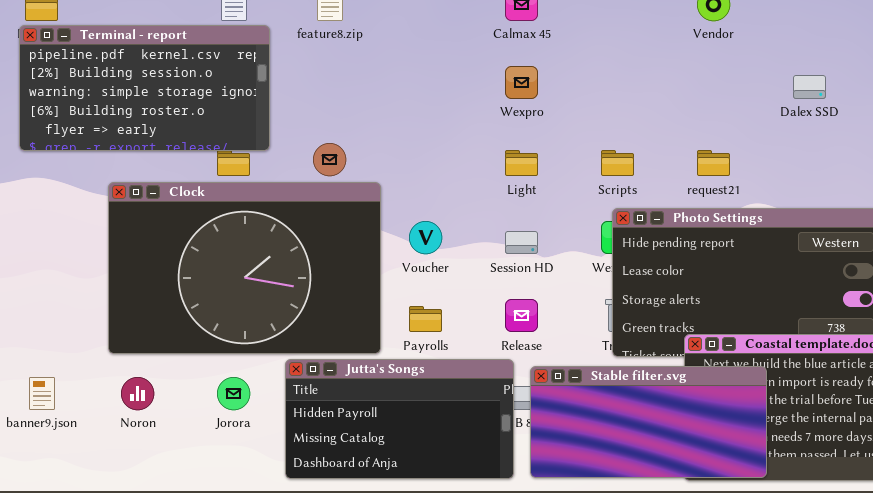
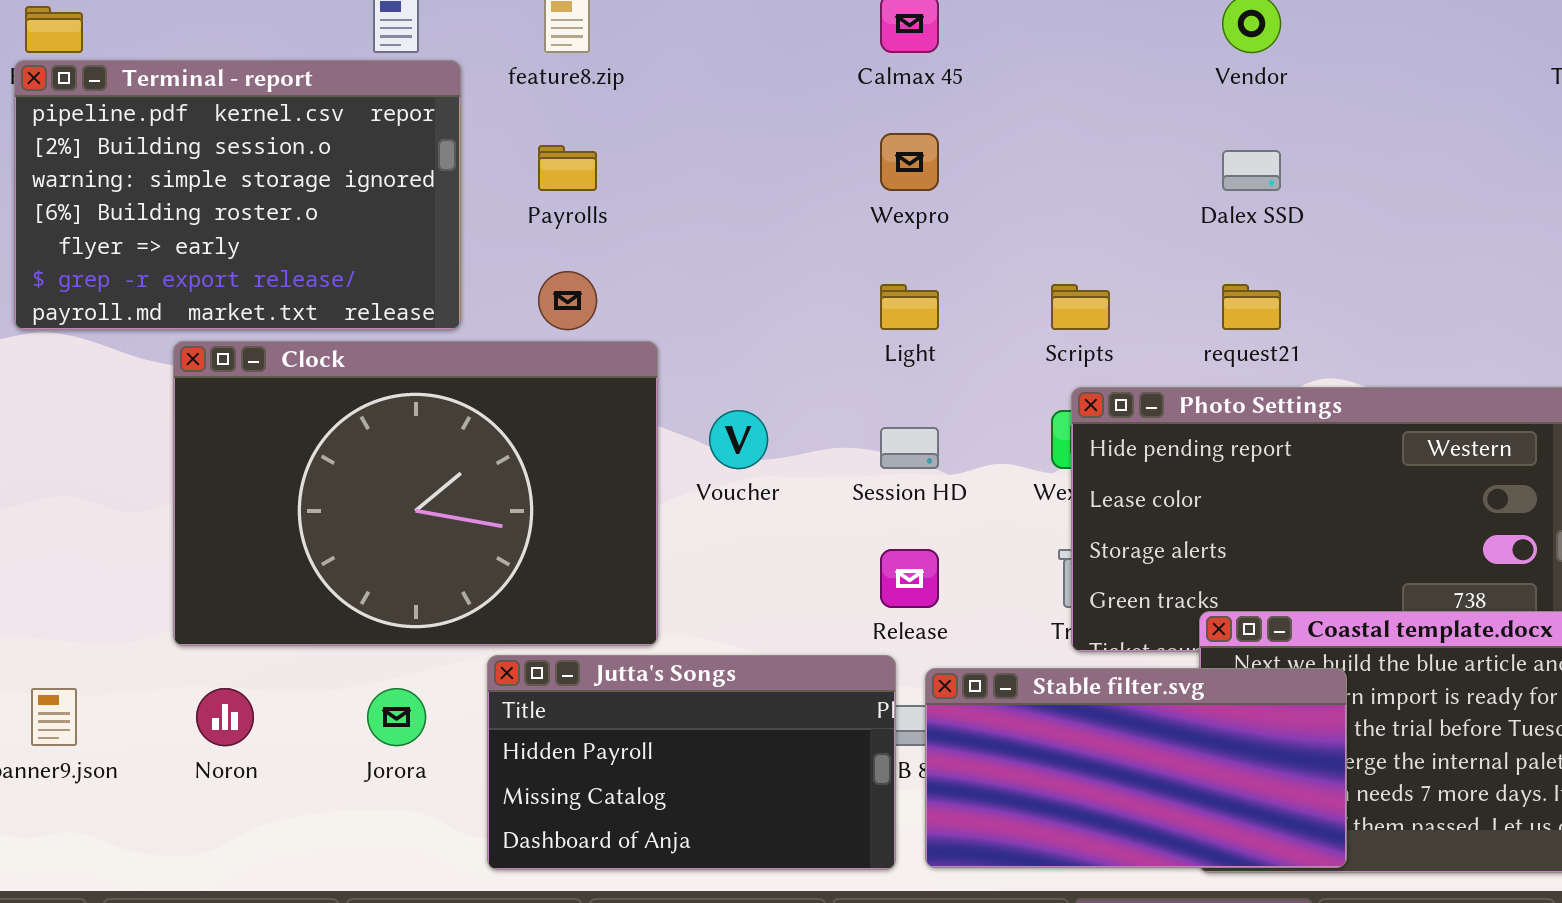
Terminal - report: [19,25,270,151] -> [14,60,461,330], resized
Dalex SSD: [793,75,826,99] -> [1222,150,1281,191], moved
Payrolls: [409,306,442,332] -> [538,145,597,191], moved

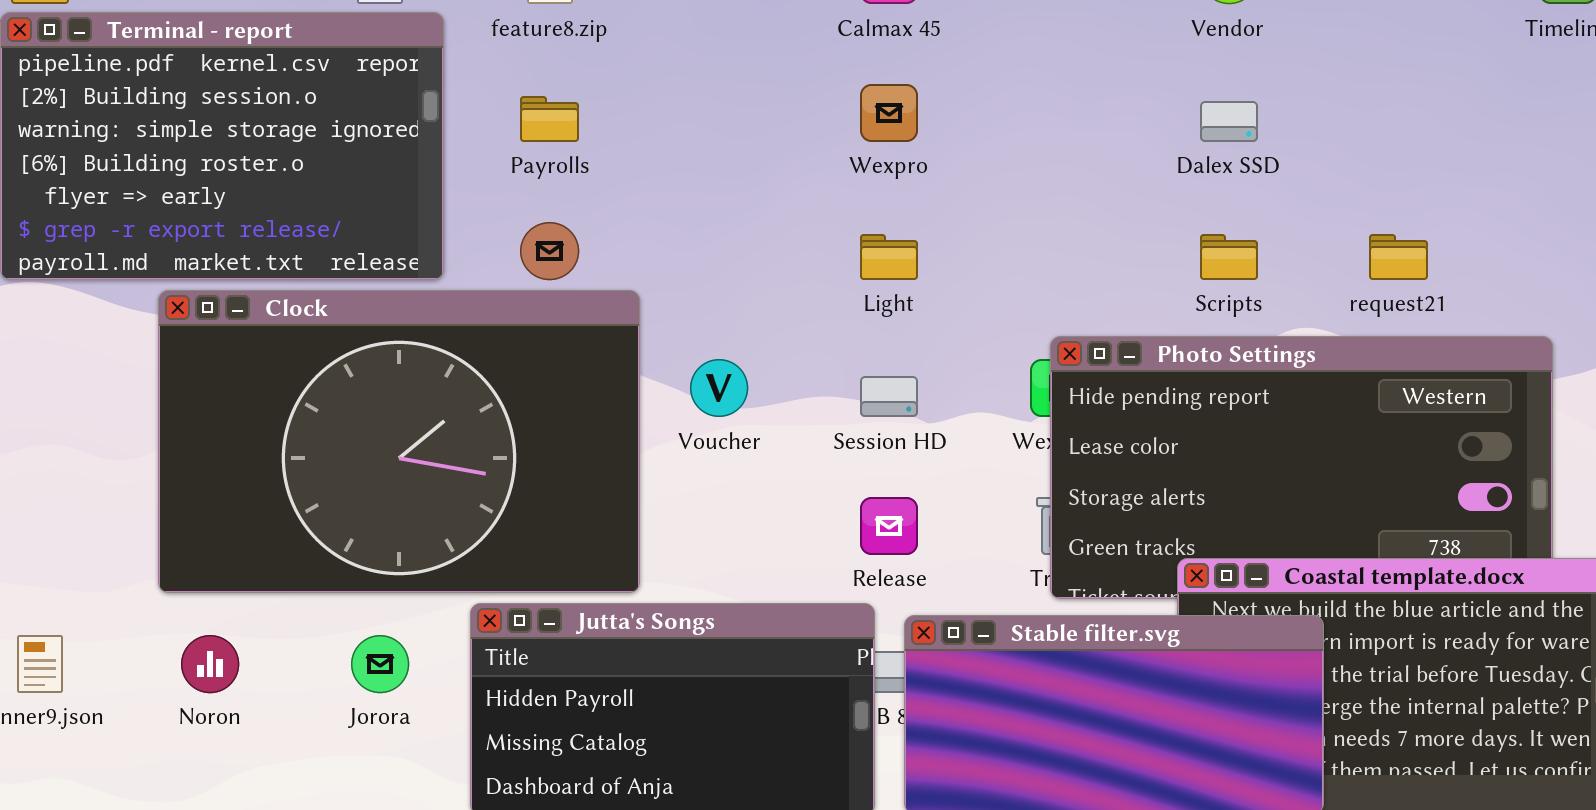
Scripts: [1051,284,1110,330] -> [1200,234,1258,280], moved
request21: [1222,284,1281,330] -> [1369,234,1428,280], moved

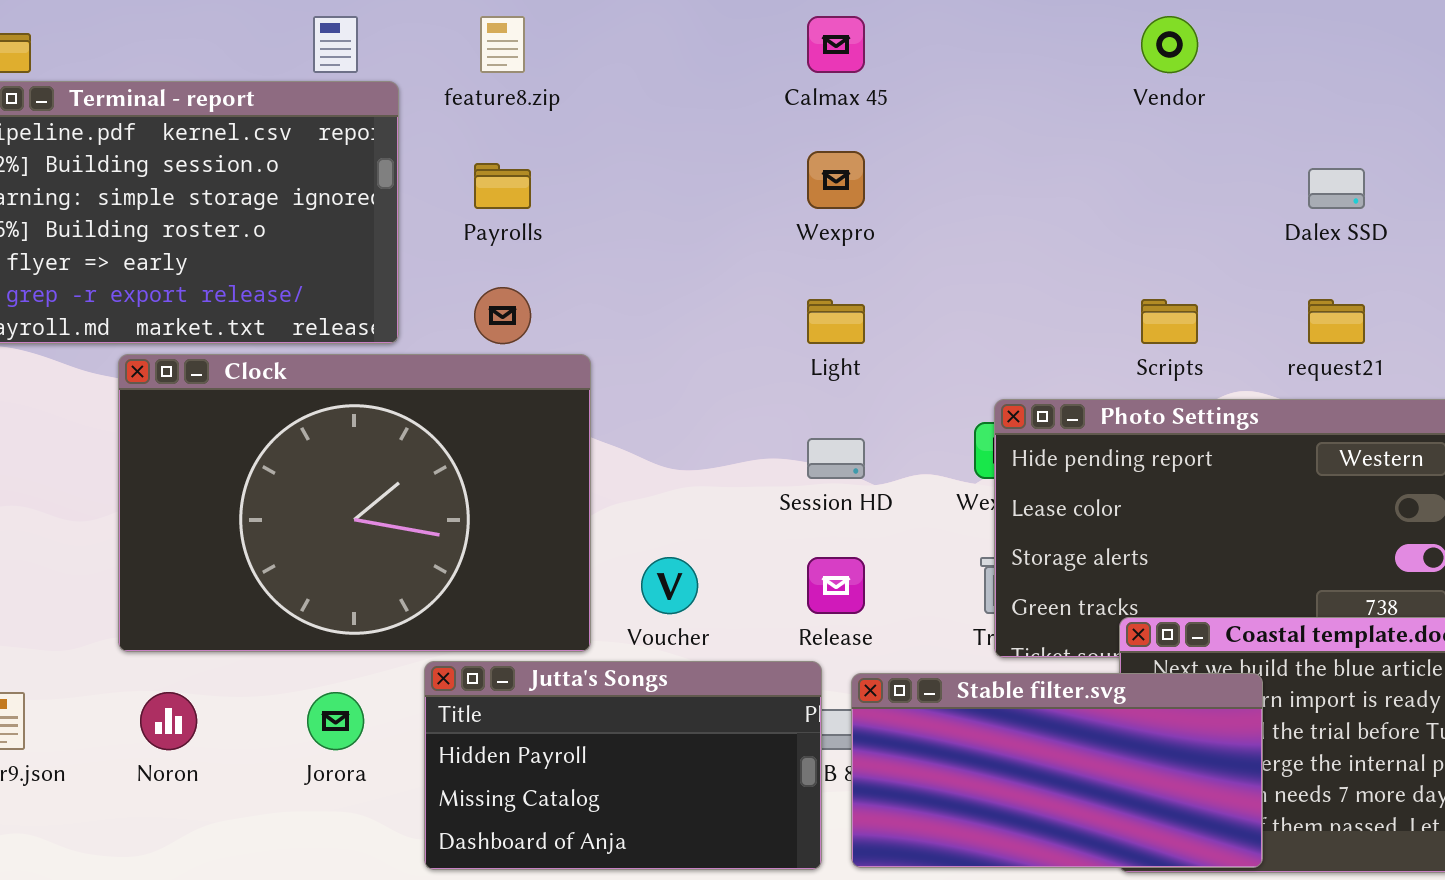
Dalex SSD: [1200,101,1258,142] -> [1308,168,1365,209], moved
Voucher: [690,359,748,417] -> [641,557,698,614], moved

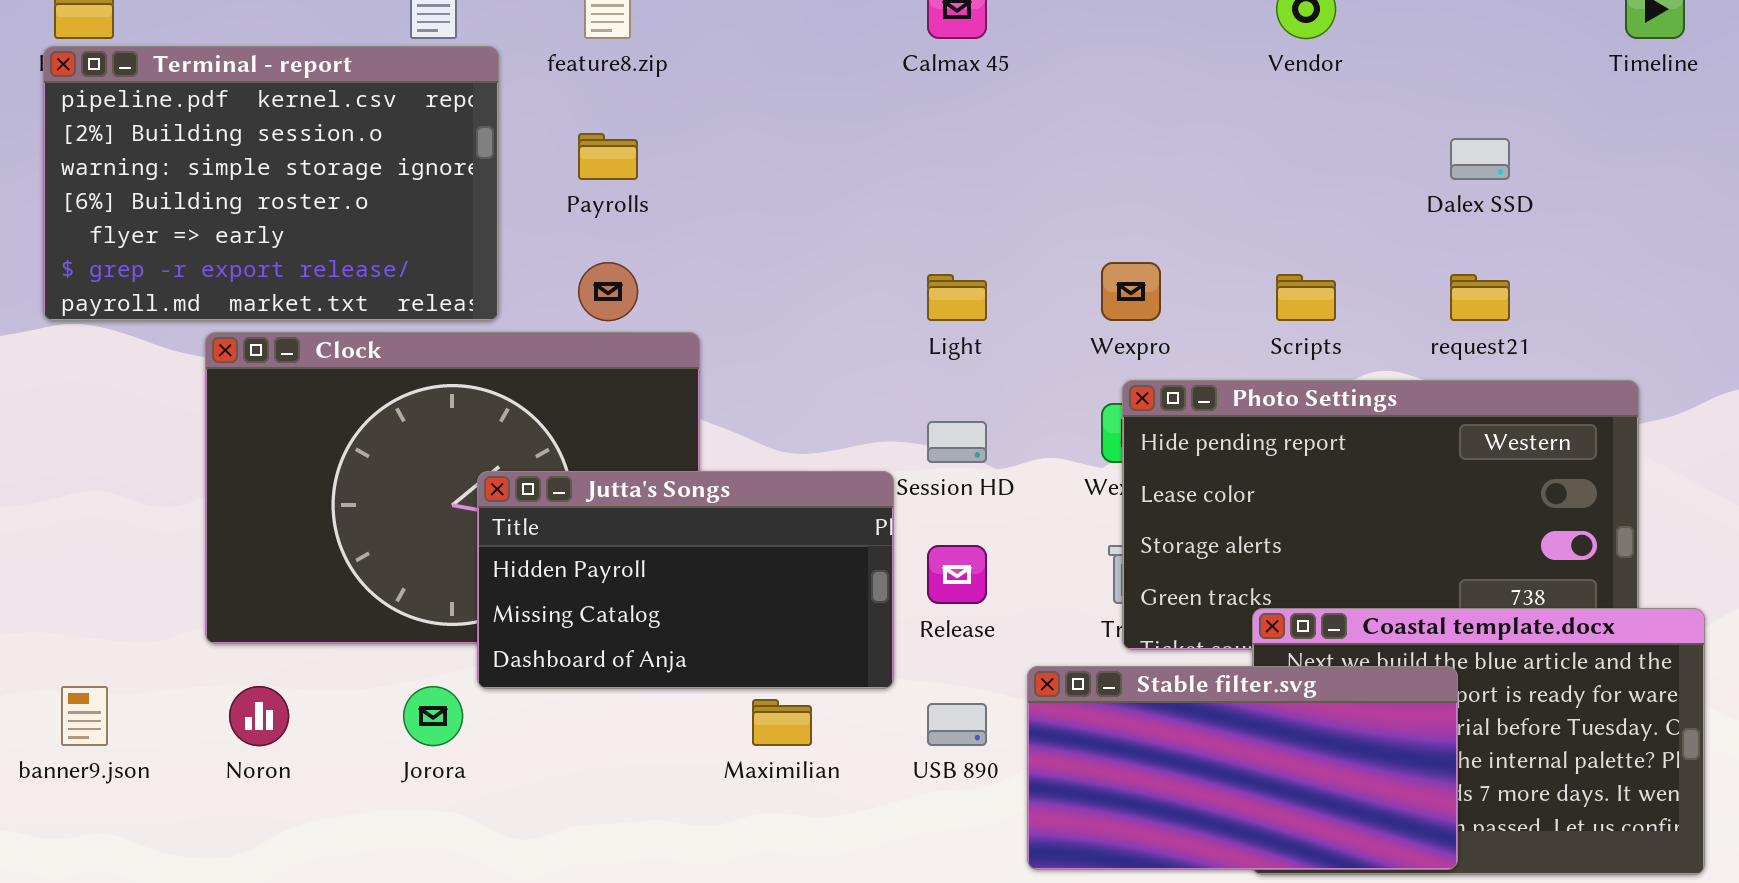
Wexpro: [807,151,865,209] -> [1101,262,1161,321], moved
Jutta's Songs: [424,661,822,870] -> [477,471,894,689], moved
Stable filter.svg: [851,673,1263,868] -> [1027,666,1458,870], moved

